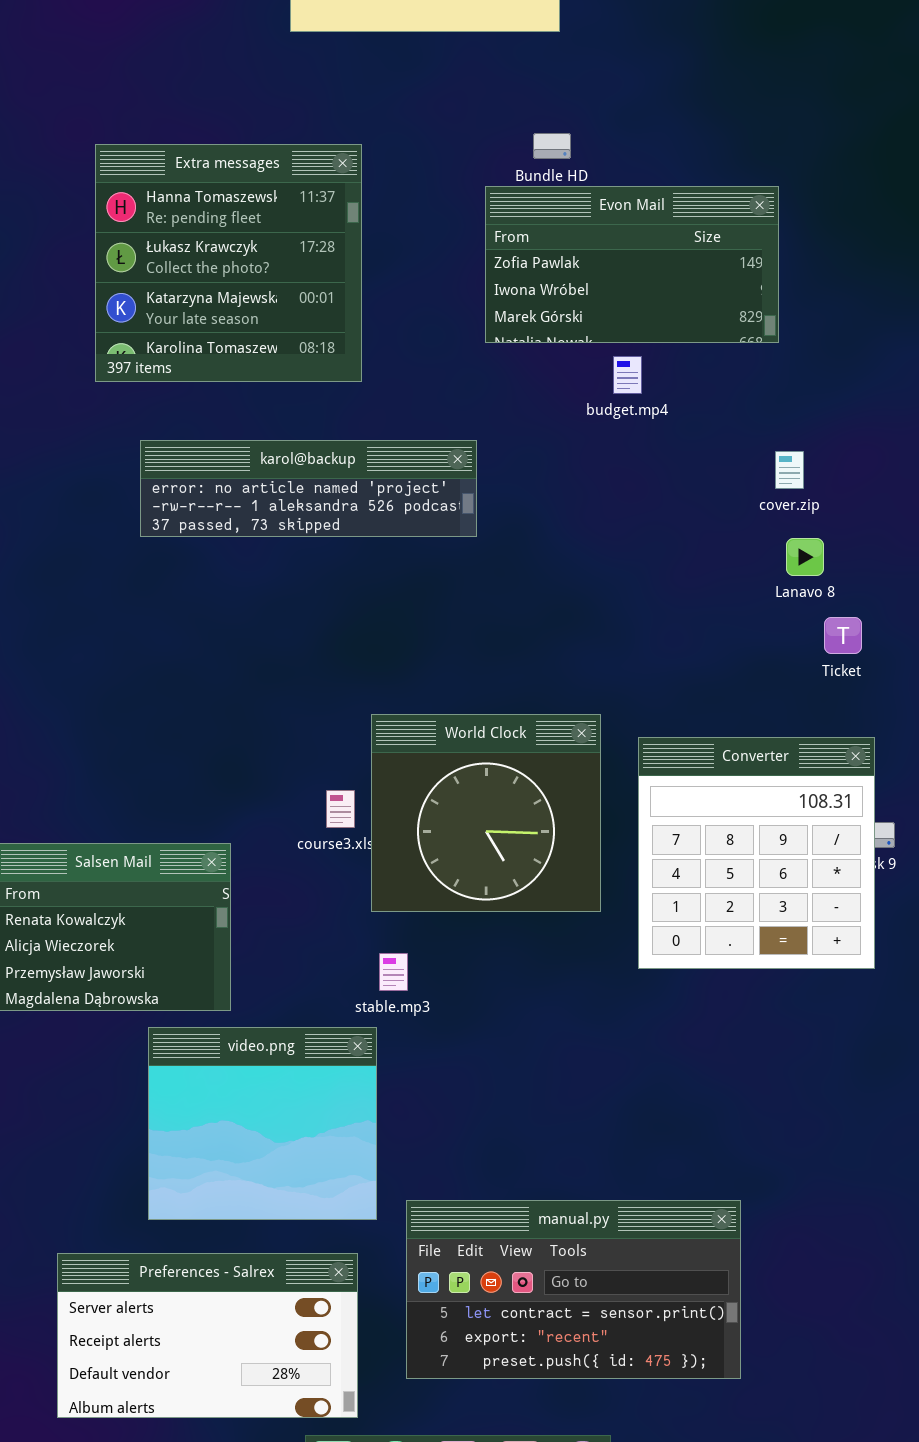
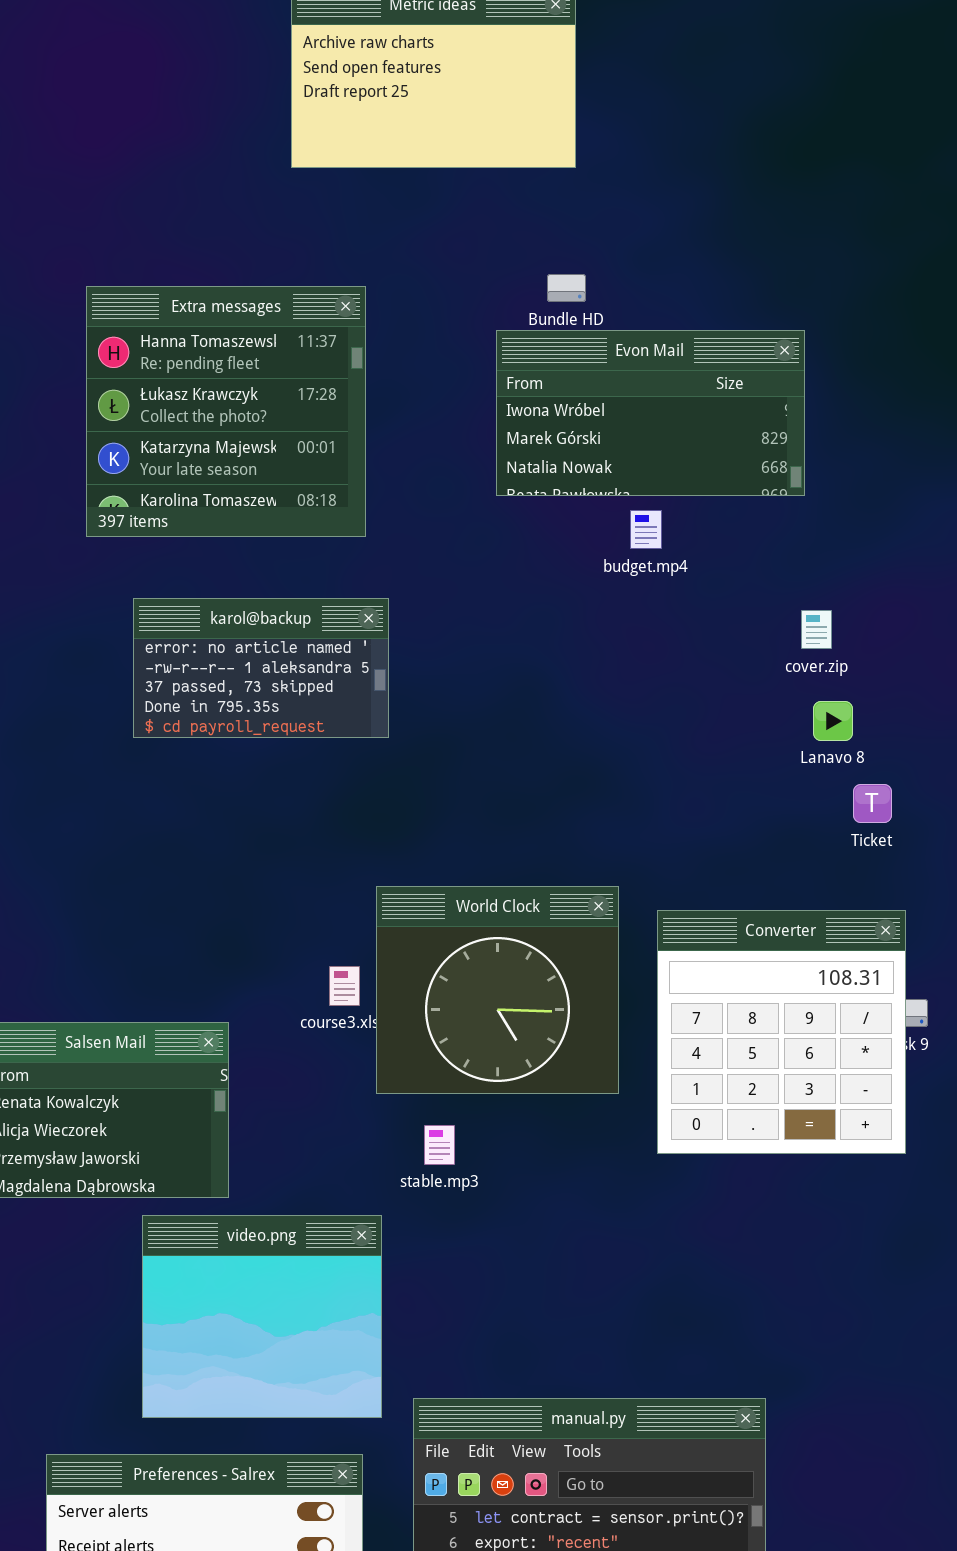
Evon Mail: [485,186,779,343] -> [496,330,805,496], scrolled down 1 row
karol@backup: [140,440,477,537] -> [133,598,389,738], resized
stable.mp3: [379,953,408,991] -> [424,1125,455,1165], moved

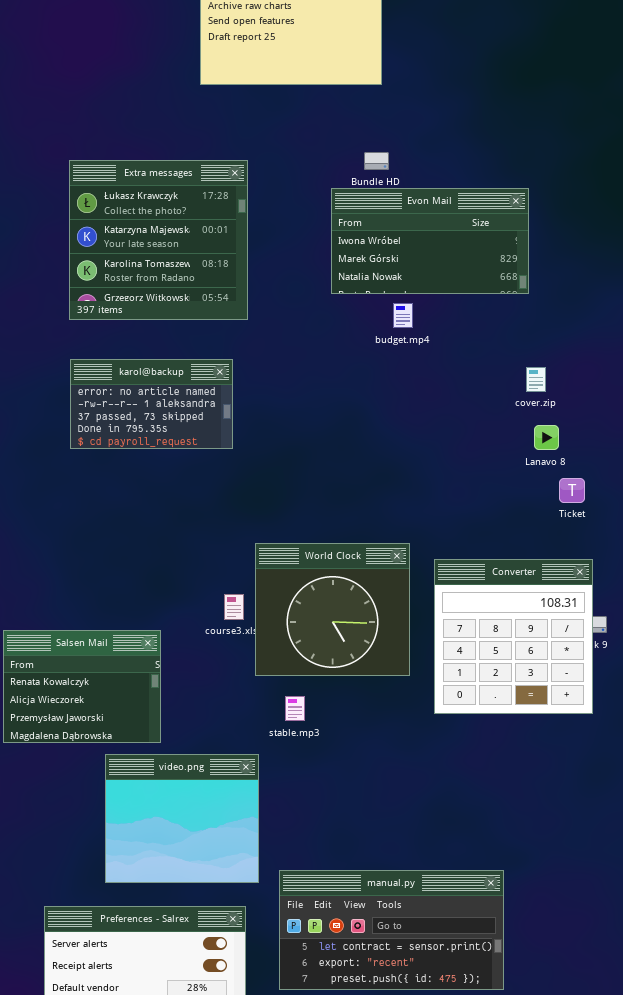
Extra messages: [86,286,366,537] -> [69,160,248,320], scrolled down 1 row
budget.mp4: [630,510,662,549] -> [393,303,413,328], moved
karol@backup: [133,598,389,738] -> [70,359,233,449], moved

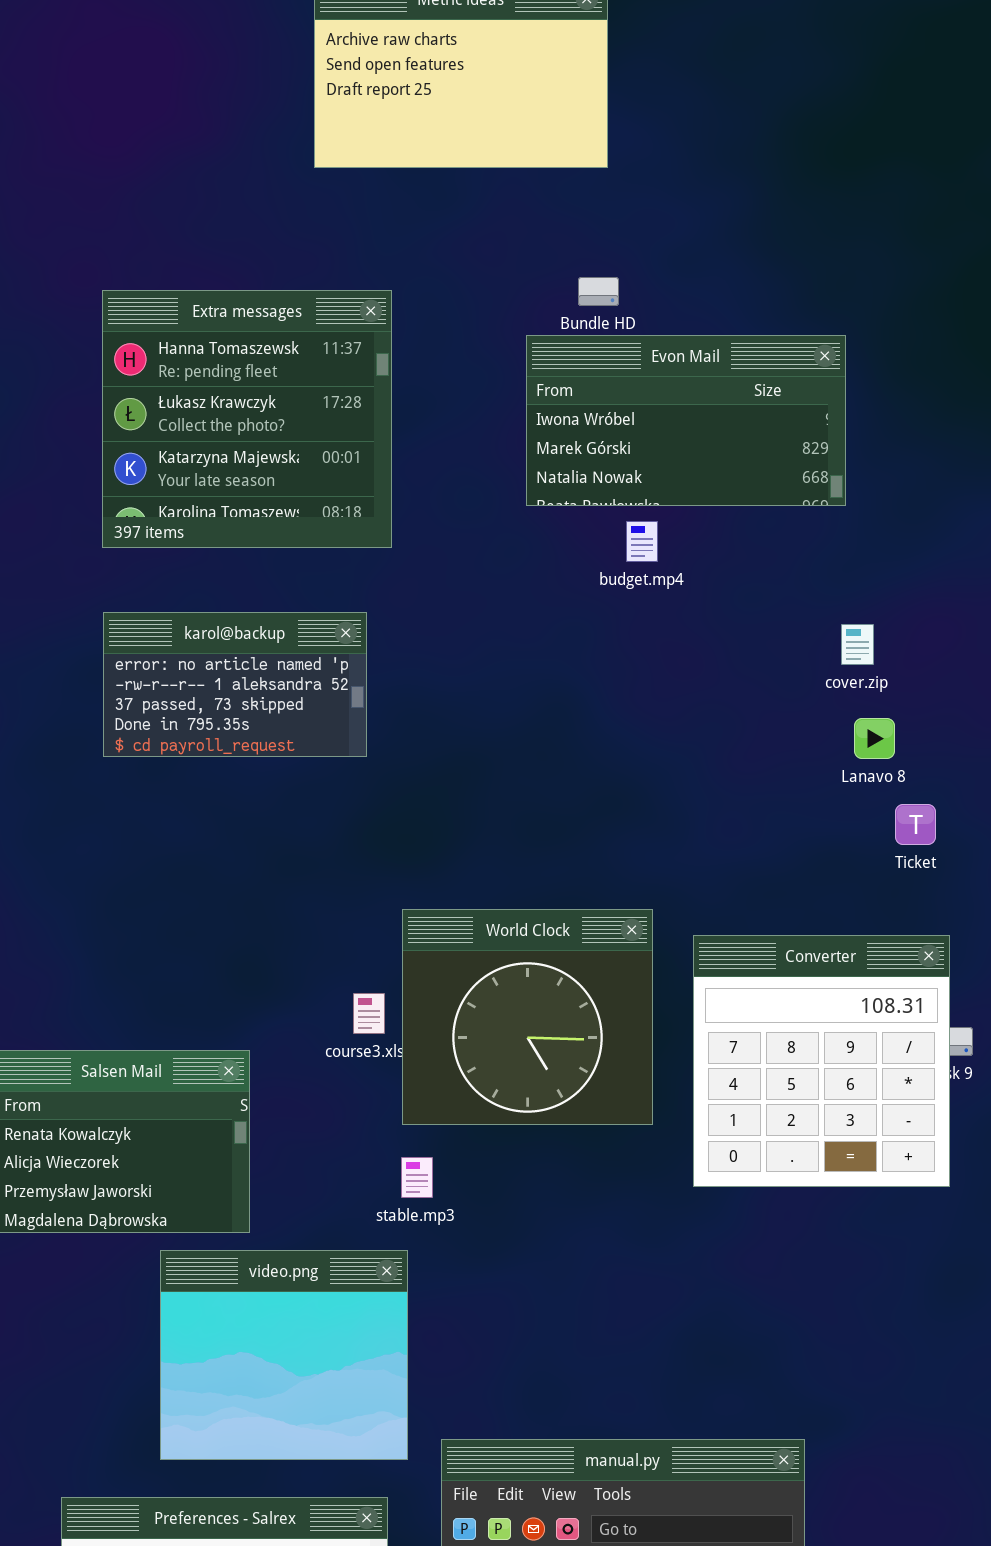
Extra messages: [69,160,248,320] -> [102,290,392,548], scrolled up 1 row
stable.mp3: [285,696,305,721] -> [401,1157,433,1198], moved

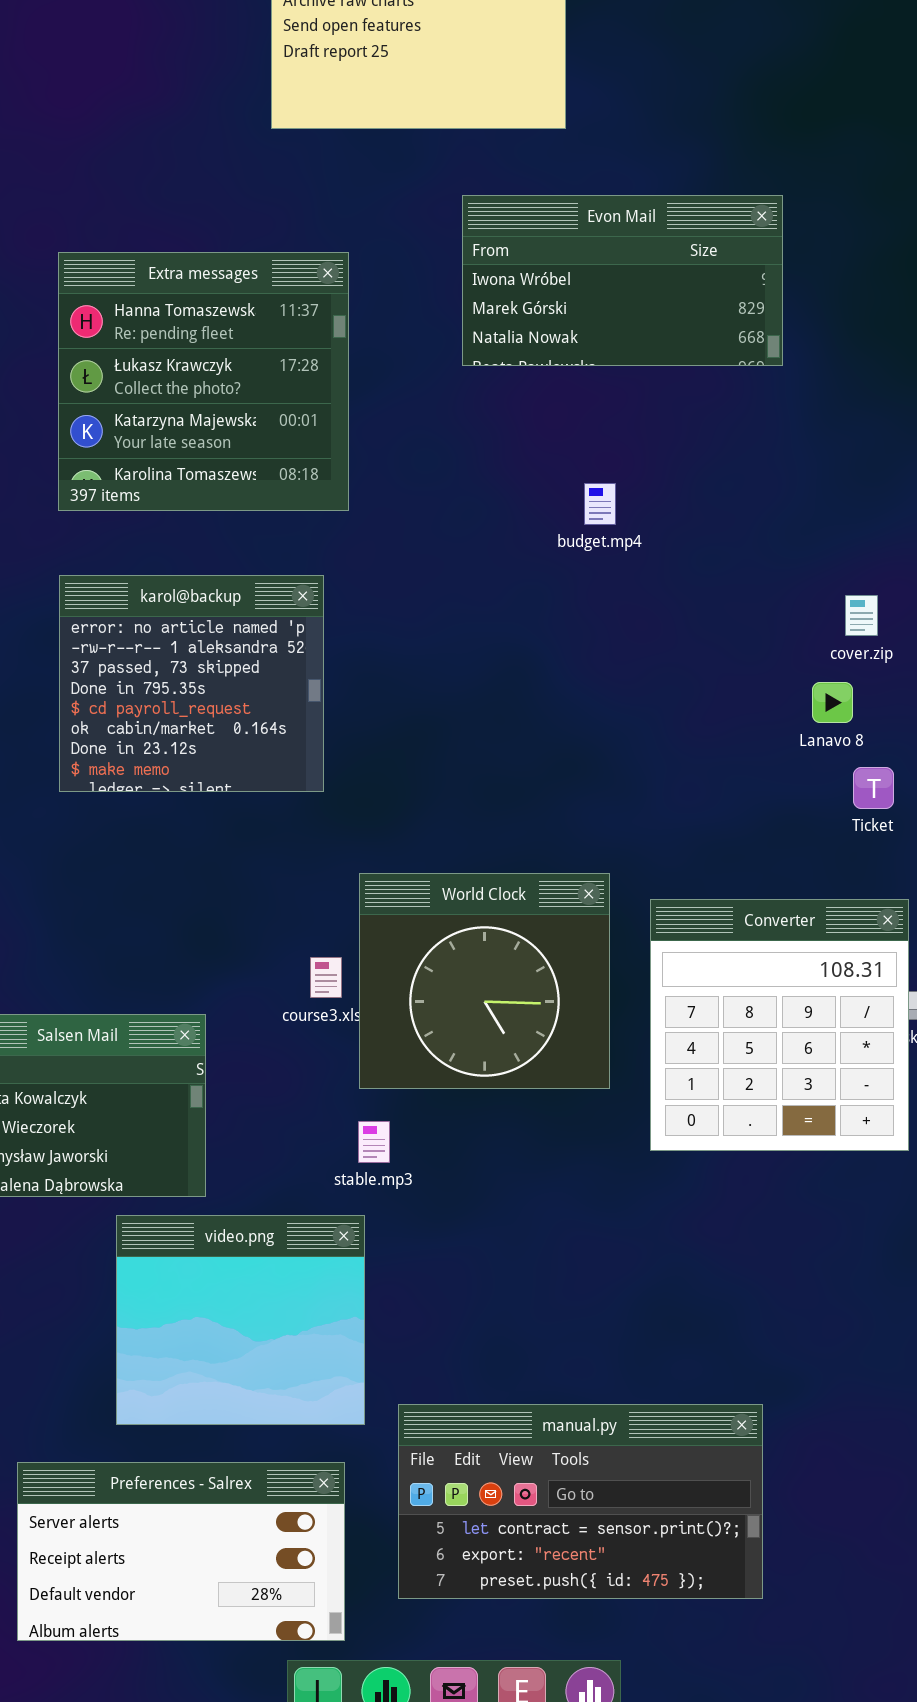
Evon Mail: [526,335,846,506] -> [462,195,783,366], moved
karol@backup: [103,612,367,757] -> [59,575,324,792], resized
cover.zip: [841,624,874,665] -> [845,595,878,636], moved

